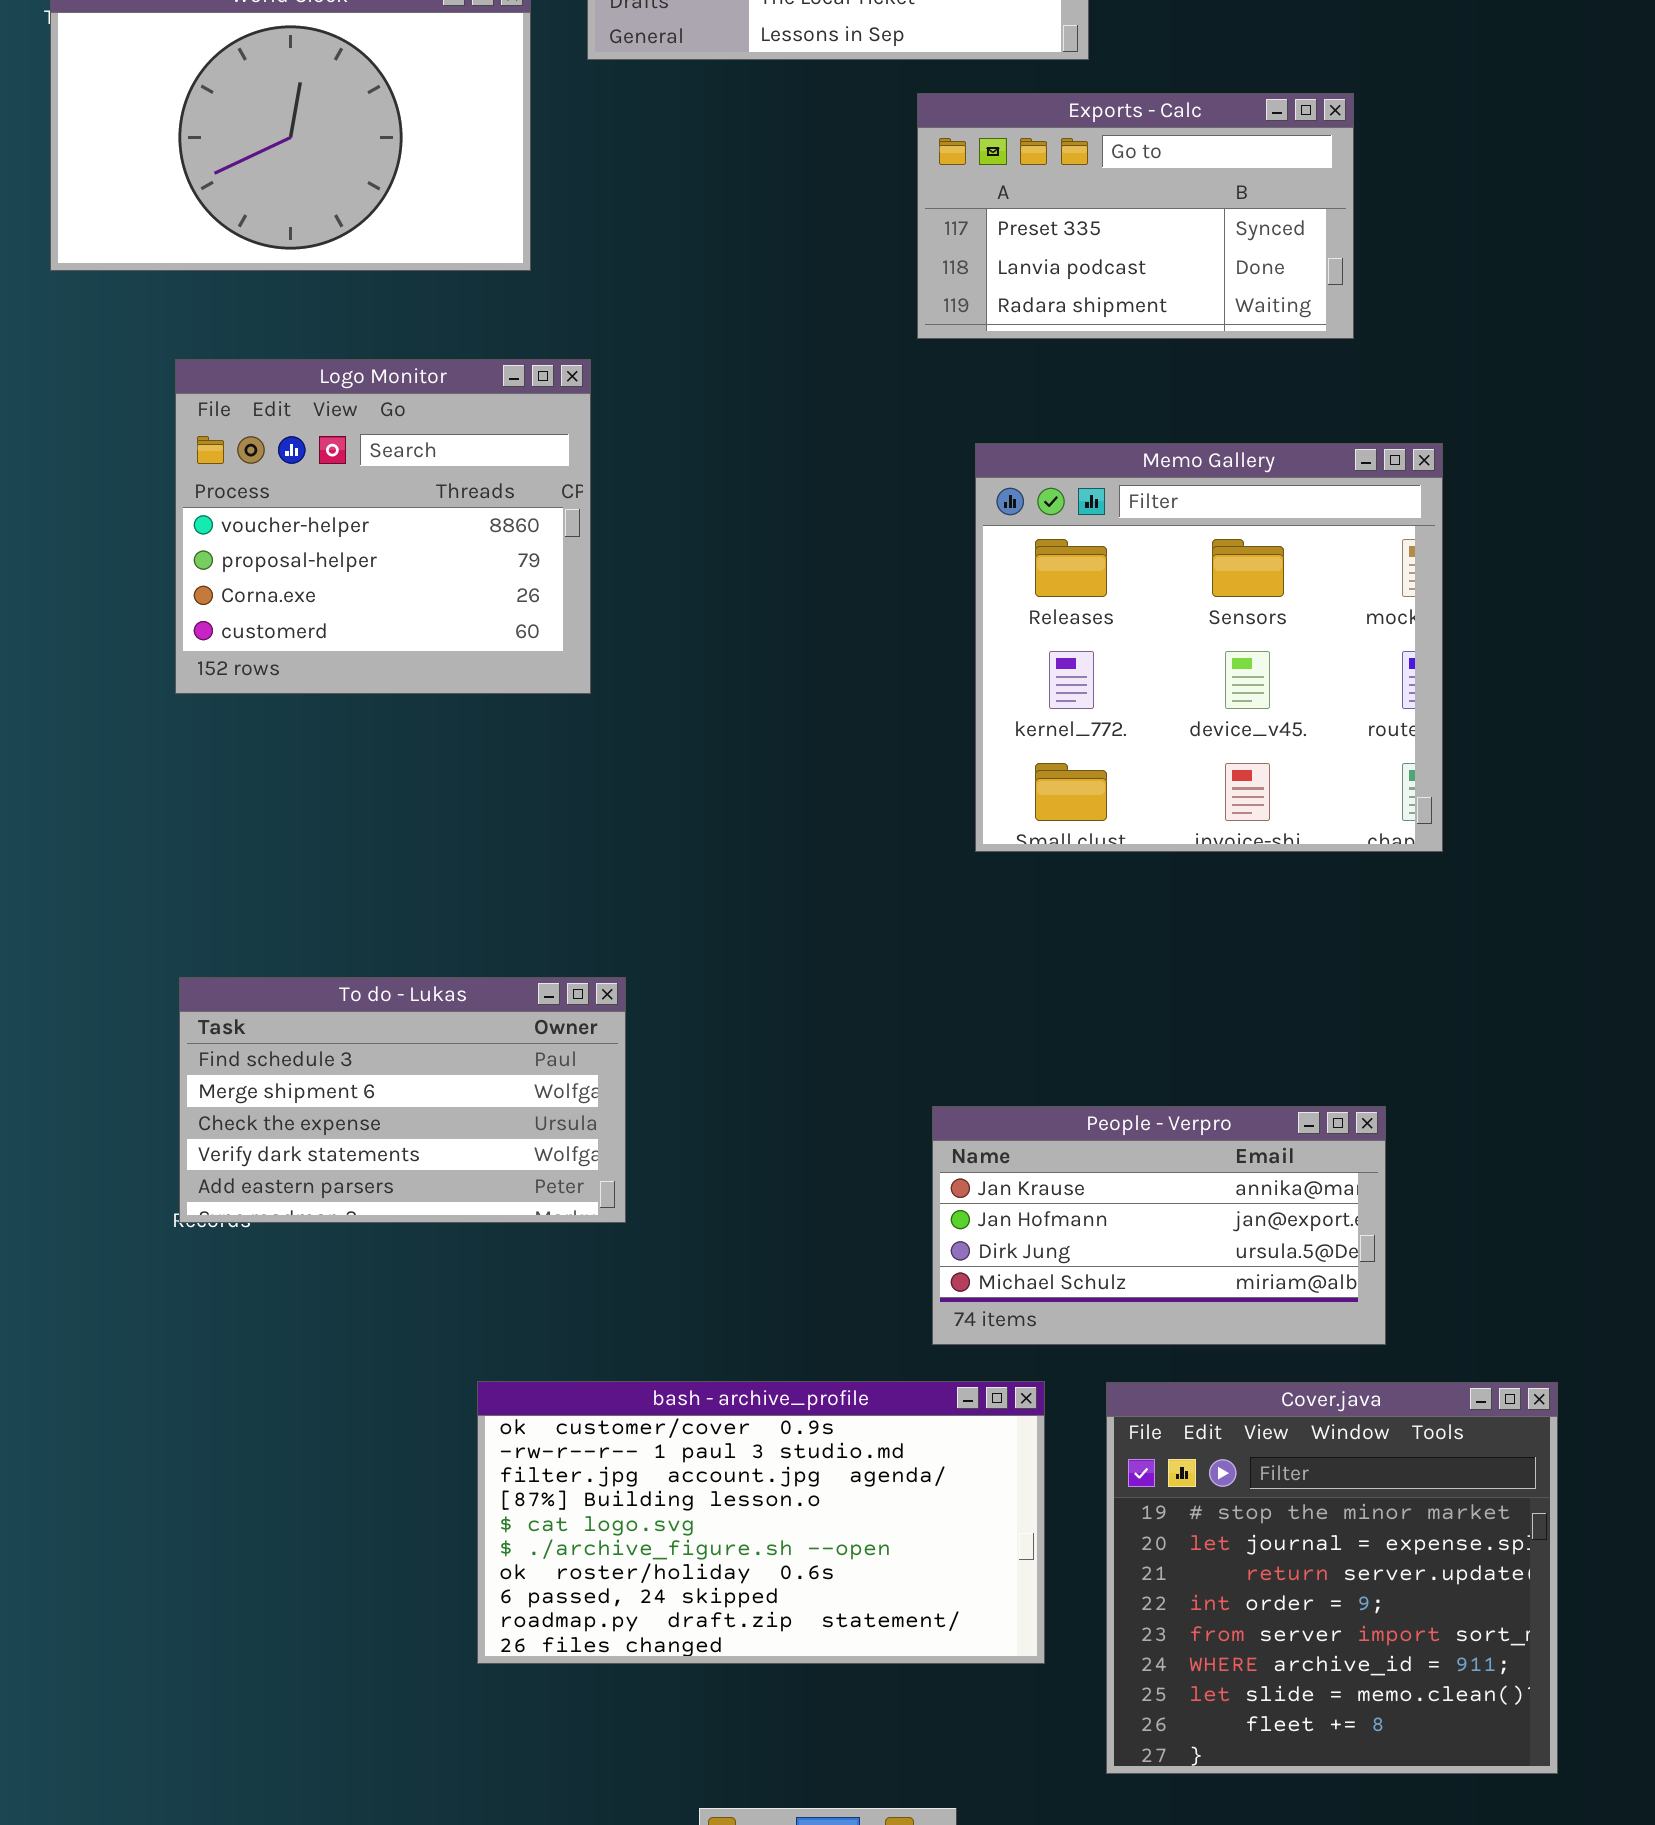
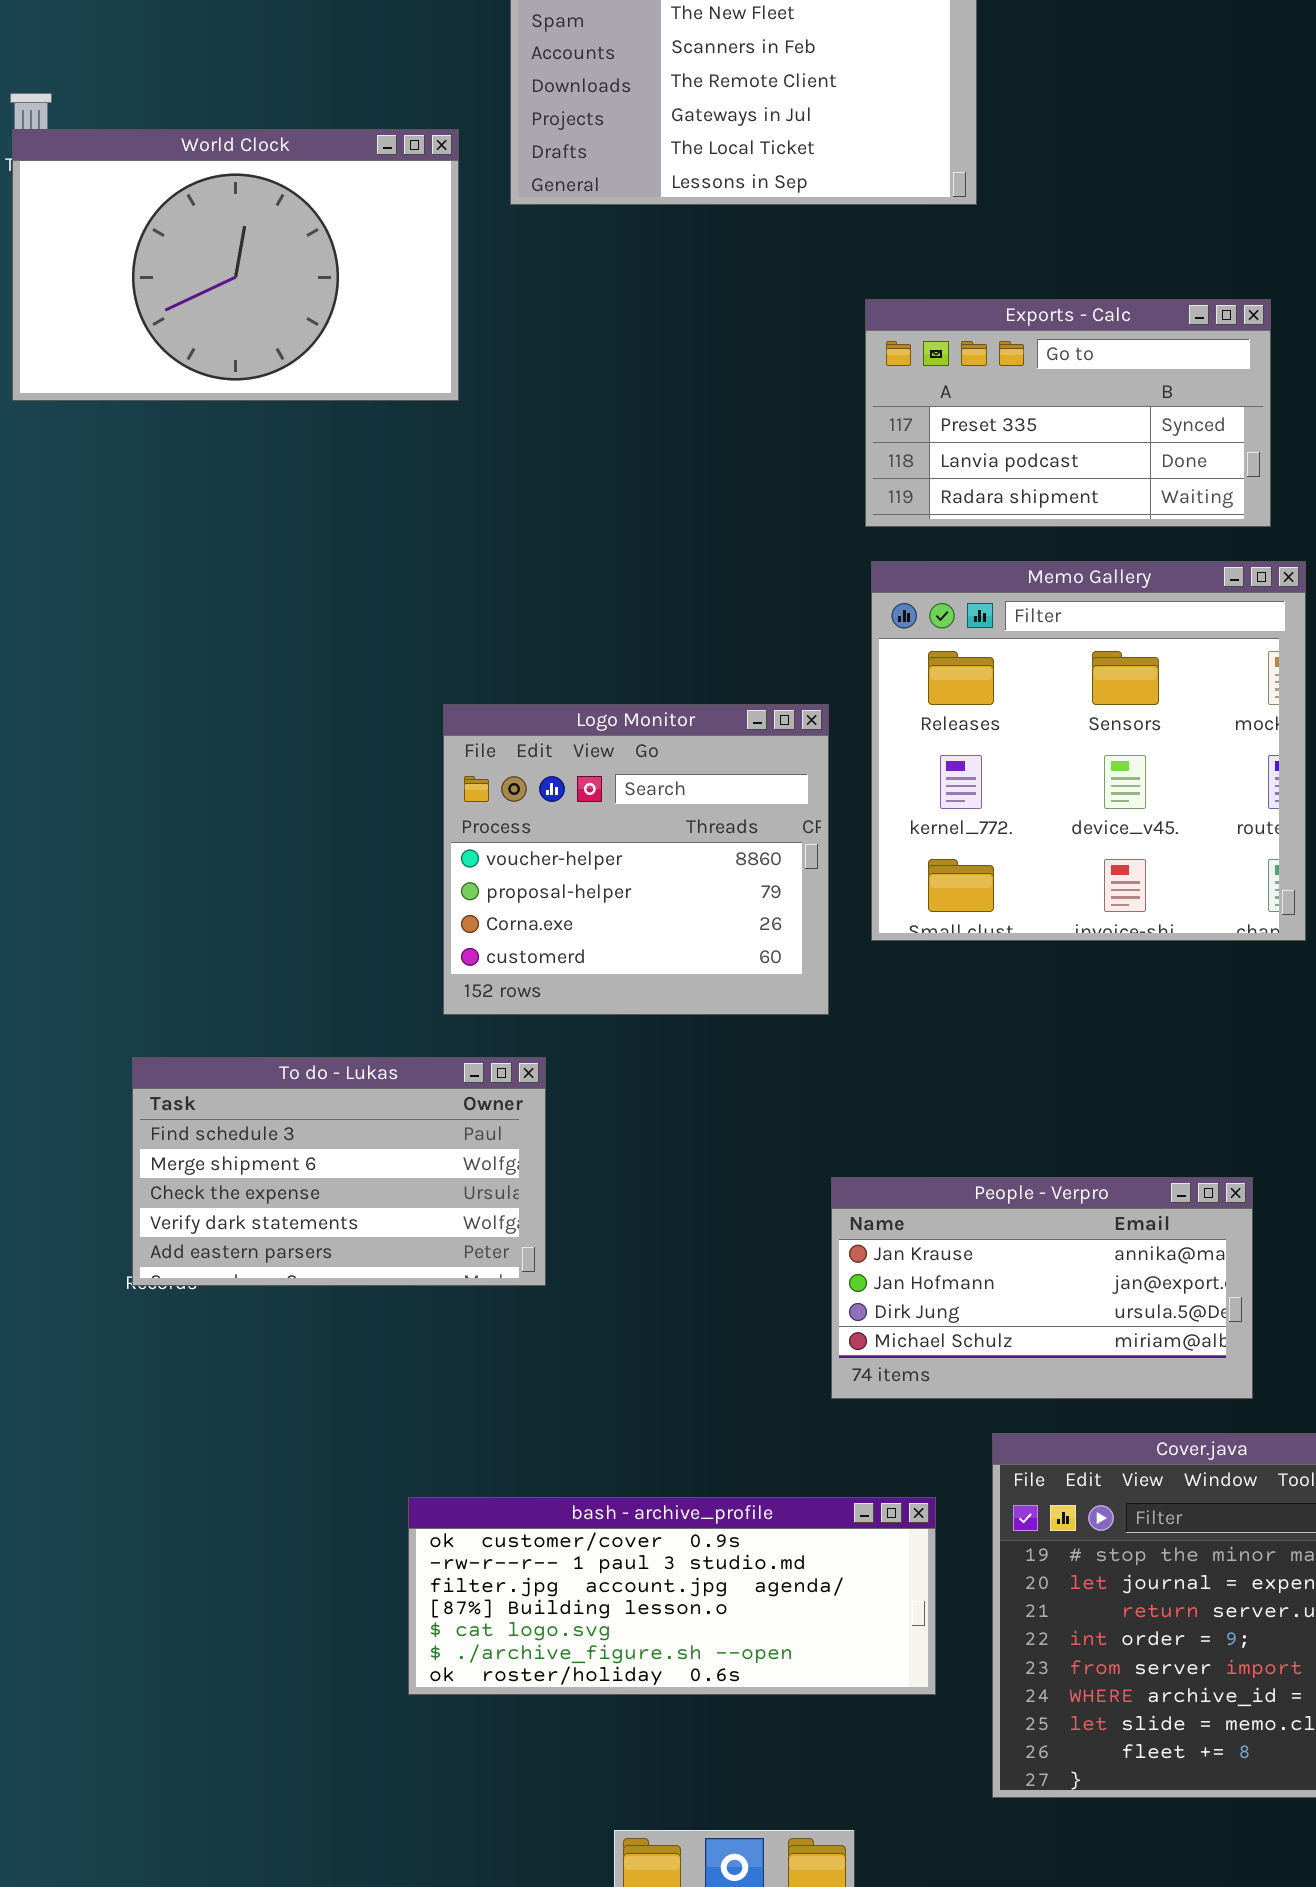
Exports - Calc: [917,93,1354,339] -> [865,299,1271,527], moved
Logo Monitor: [175,359,591,694] -> [443,704,829,1015], moved
bash - archive_profile: [477,1381,1045,1664] -> [408,1497,936,1695], resized

